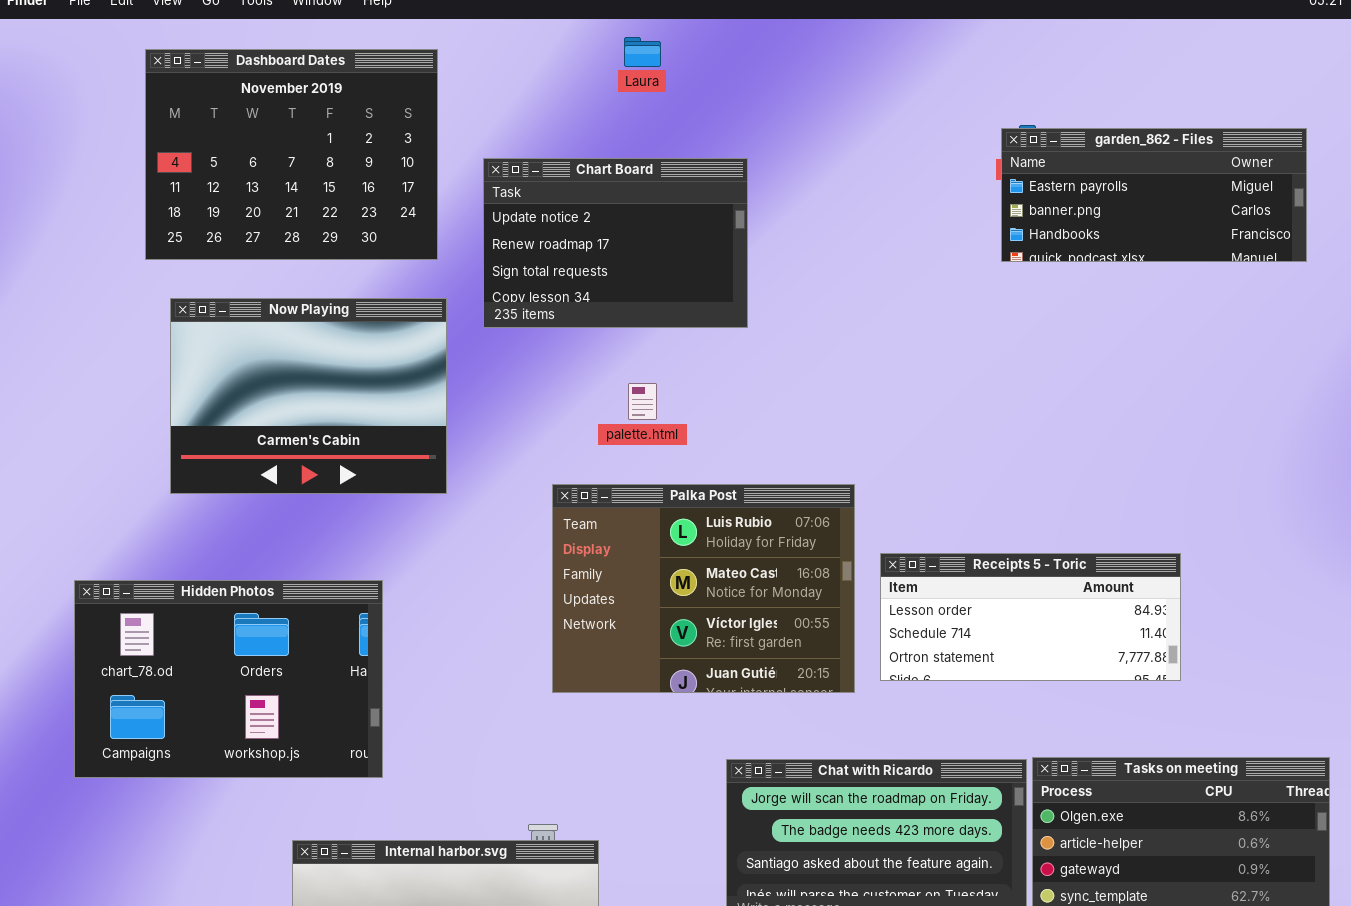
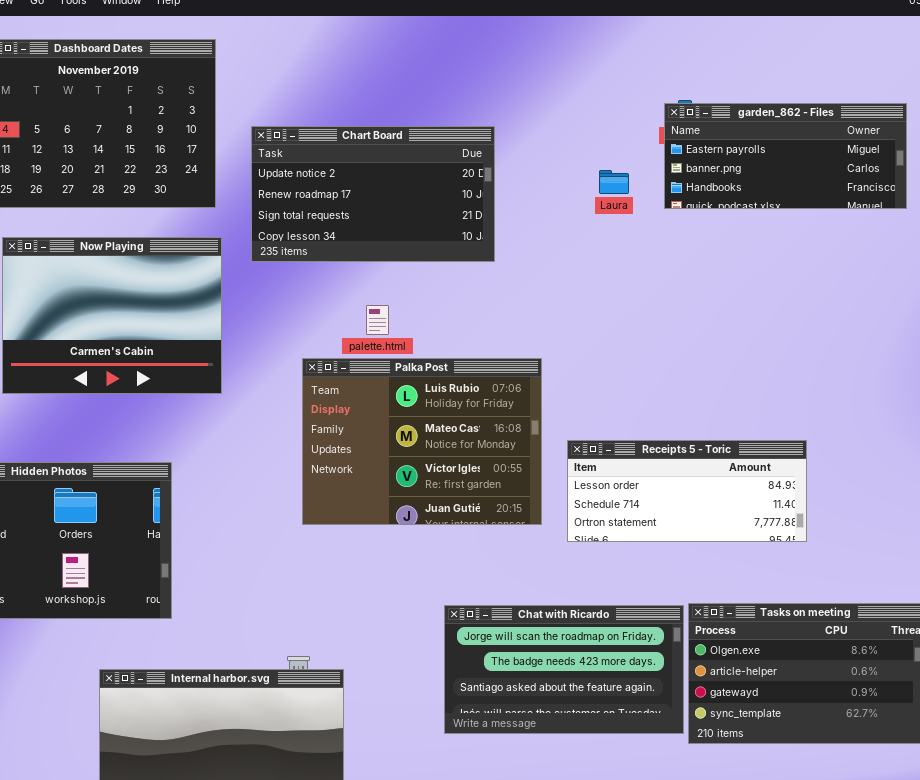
Laura: [624,37,661,67] -> [599,170,629,194], moved
Chart Board: [483,158,748,328] -> [251,126,495,262], resized
Palka Post: [552,484,855,693] -> [302,358,542,525], moved

